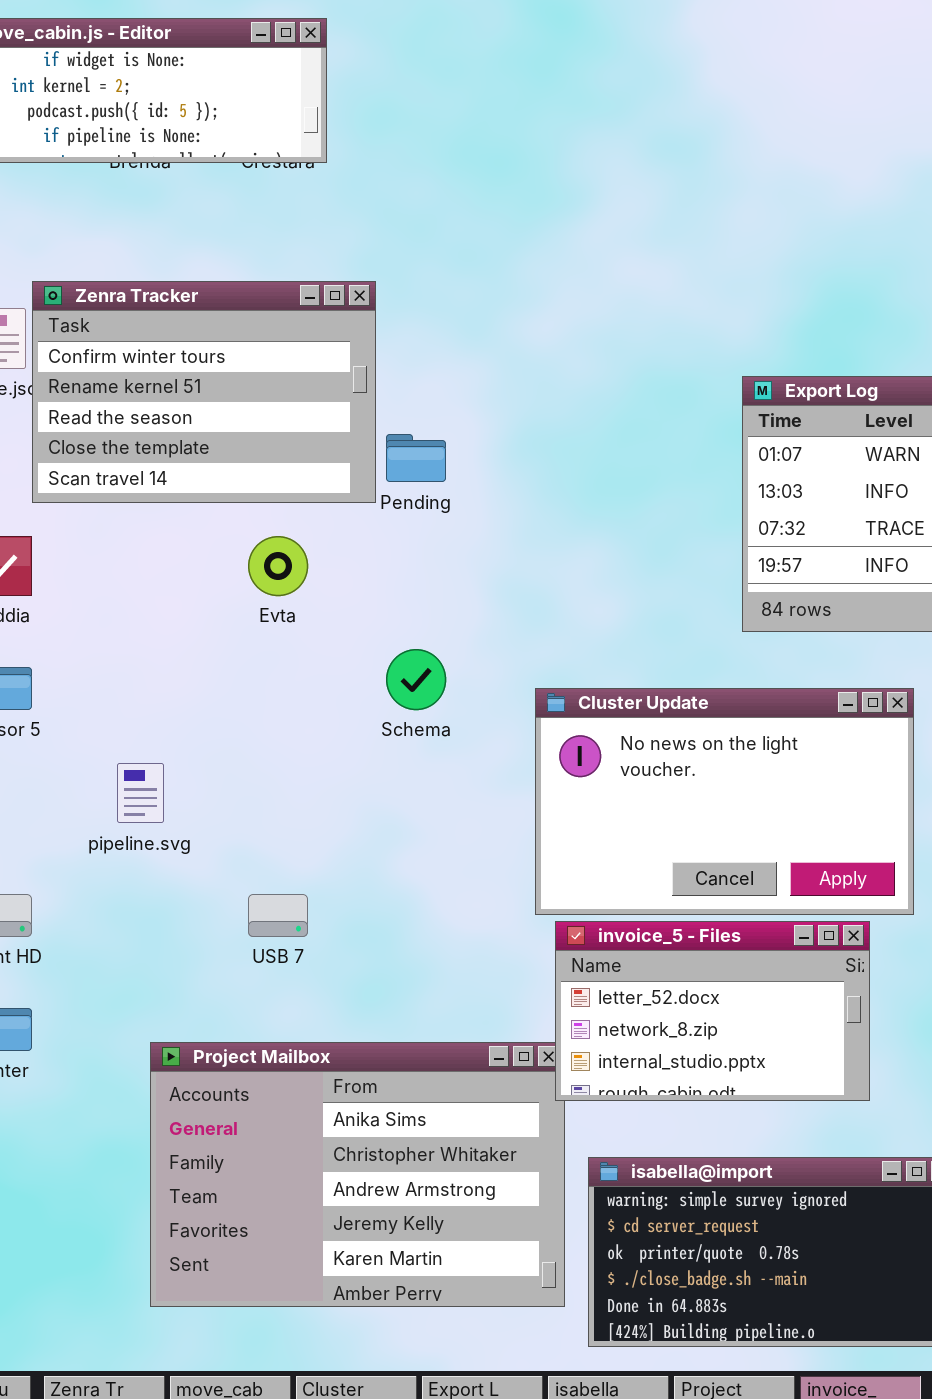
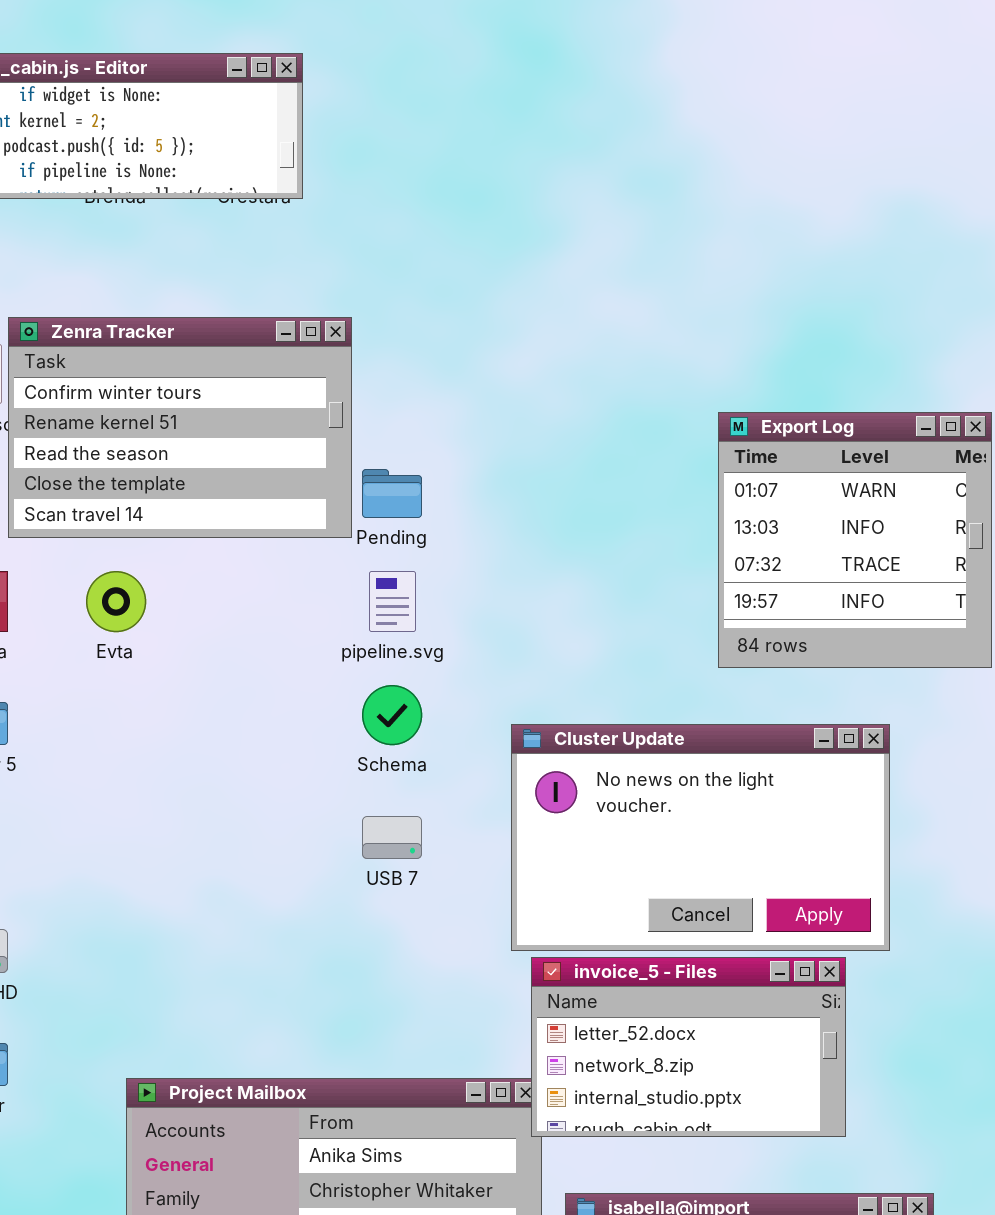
Evta: [248,536,308,596] -> [86,571,146,632], moved
pipeline.svg: [117,763,164,823] -> [369,571,416,632], moved
USB 7: [248,894,308,937] -> [362,816,422,859], moved

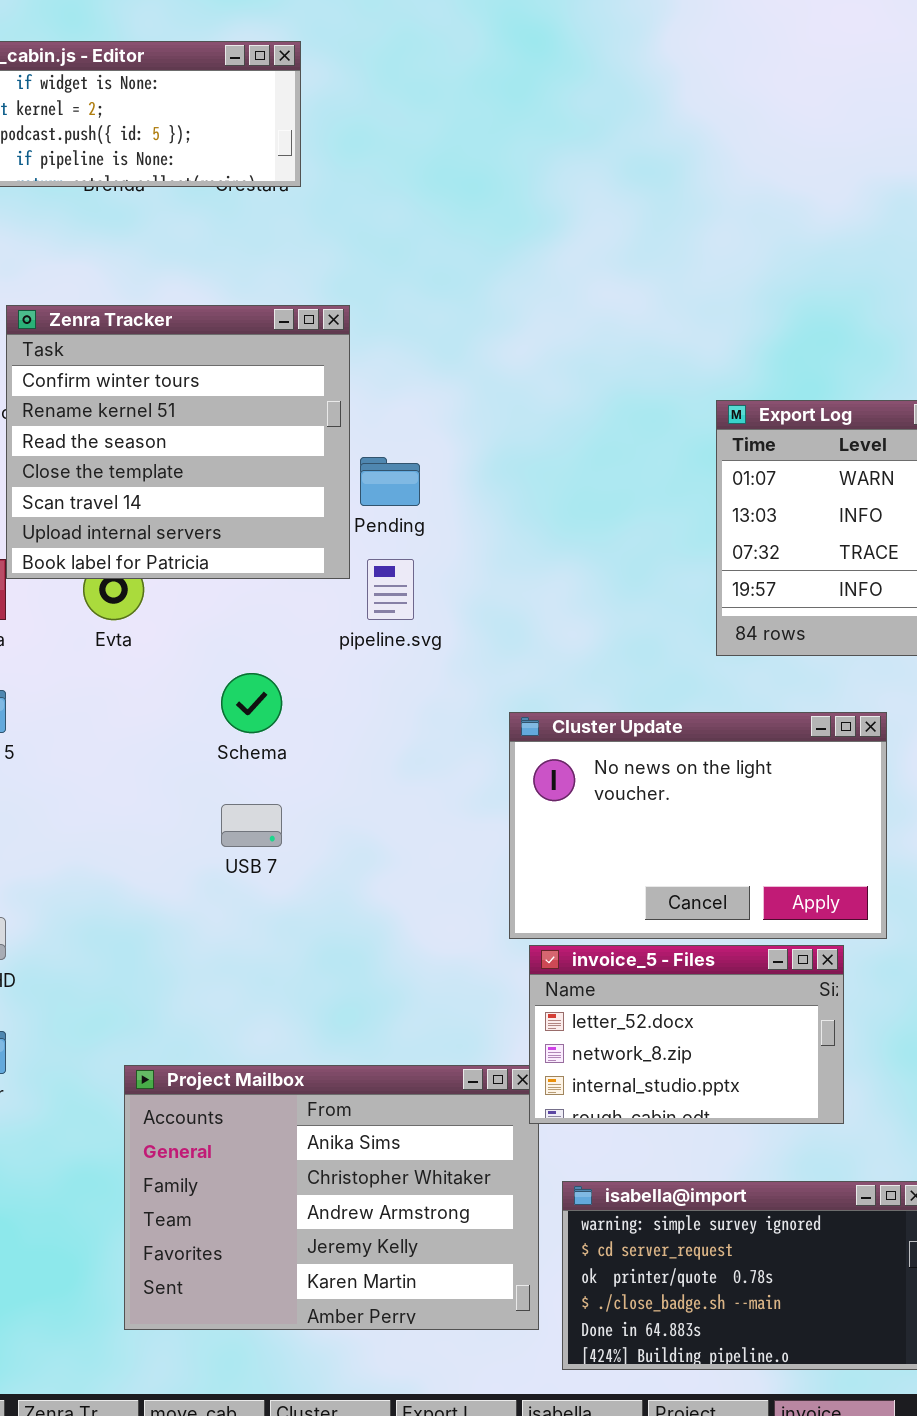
Zenra Tracker: [8,317,352,538] -> [6,305,350,579], resized
Schema: [362,685,422,745] -> [221,673,282,733], moved
USB 7: [362,816,422,859] -> [221,804,282,847], moved

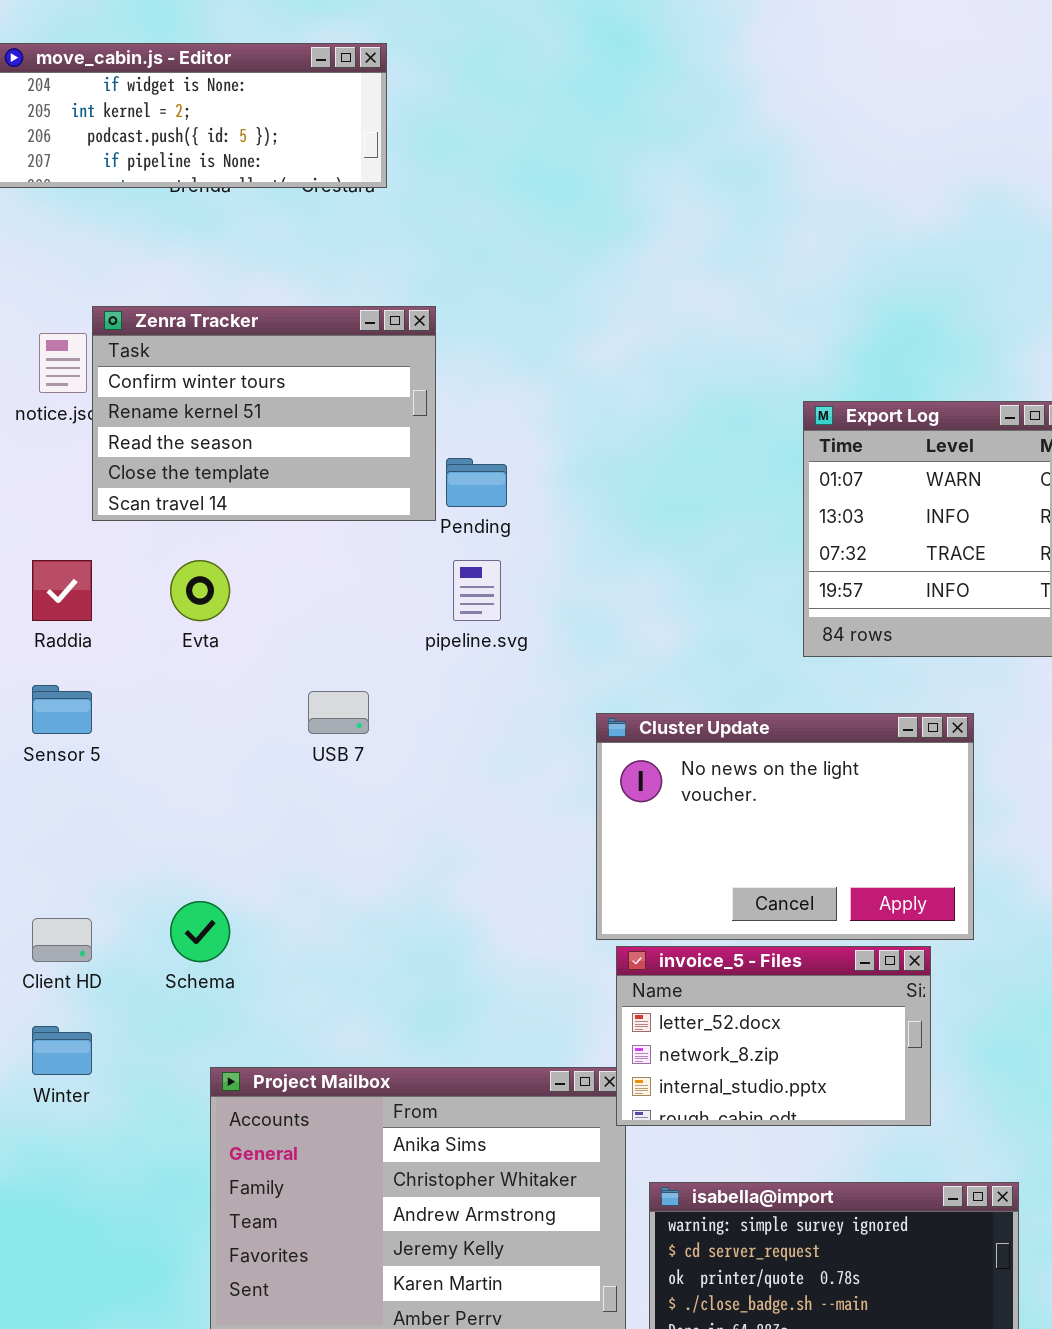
Zenra Tracker: [6,305,350,579] -> [92,306,436,521], resized
Schema: [221,673,282,733] -> [170,901,230,962], moved
USB 7: [221,804,282,847] -> [308,691,369,734], moved

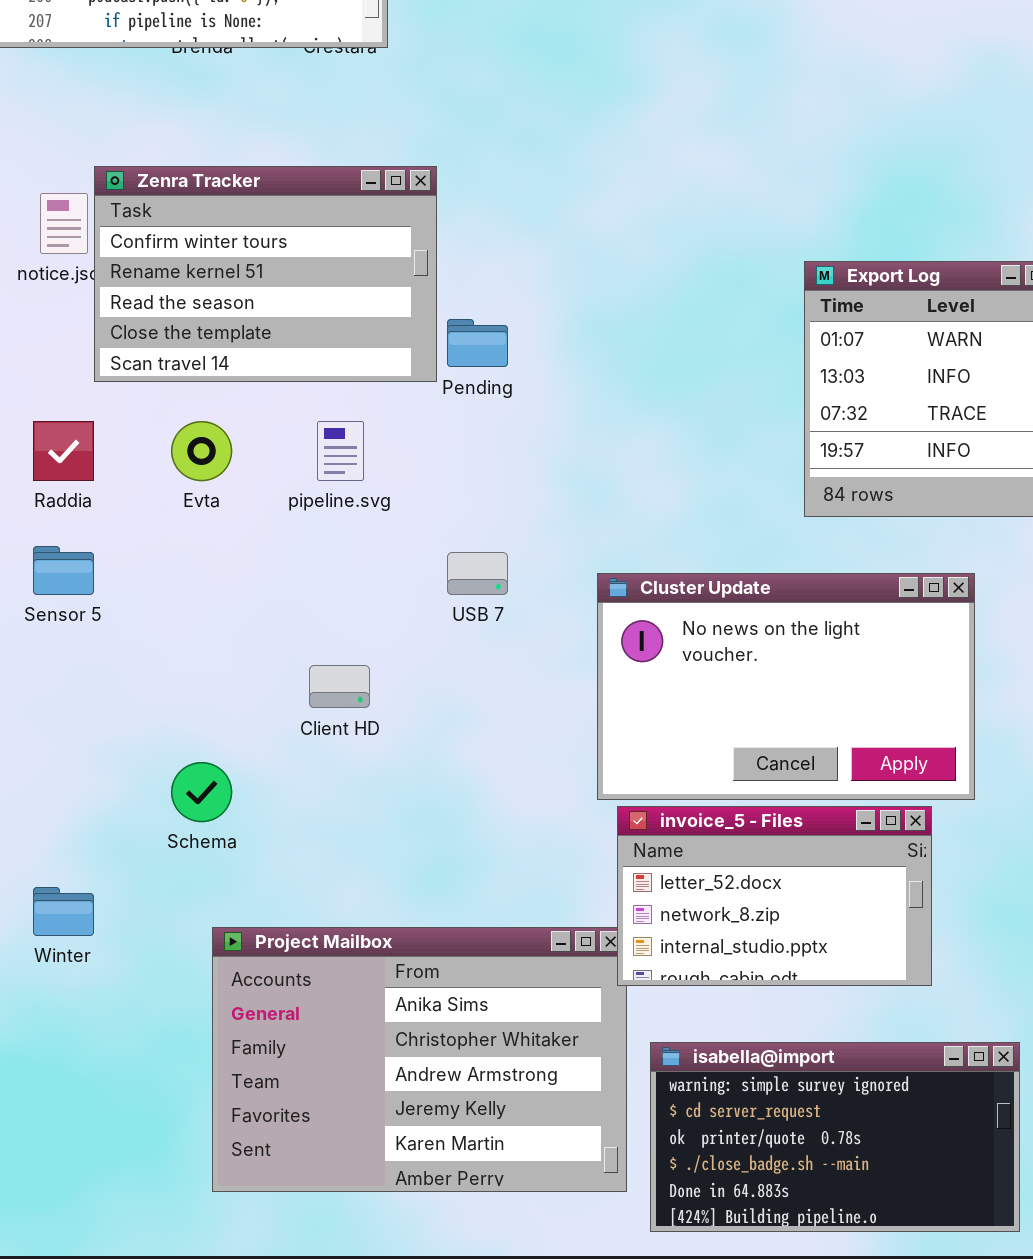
pipeline.svg: [453,560,501,621] -> [317,421,364,481], moved
USB 7: [308,691,369,734] -> [447,552,508,595], moved
Client HD: [32,918,92,962] -> [309,665,370,708], moved

